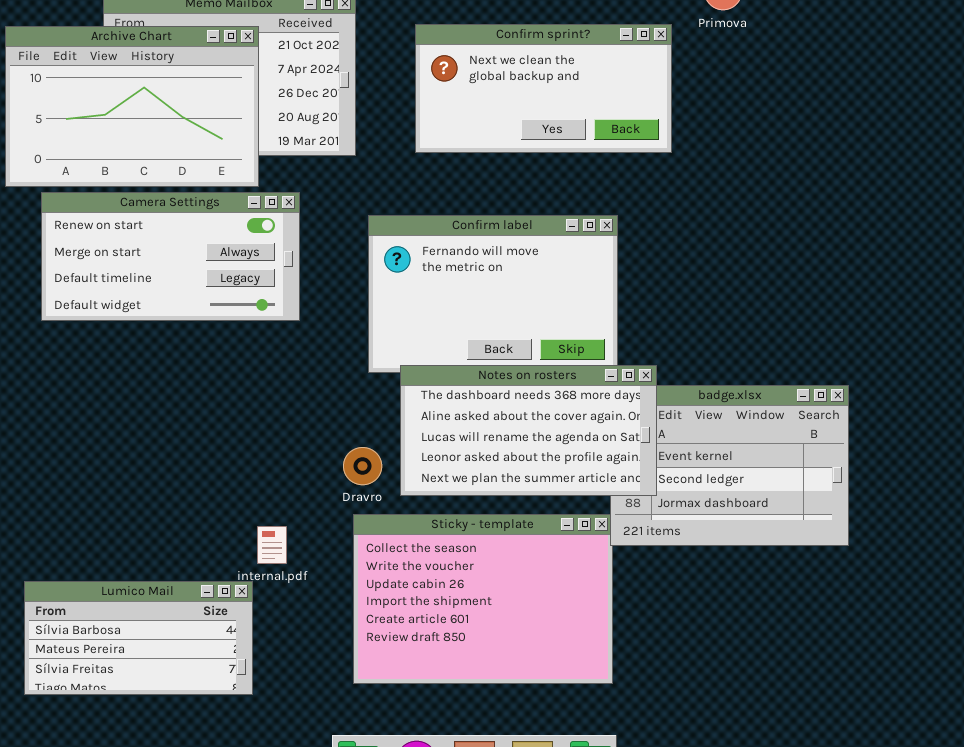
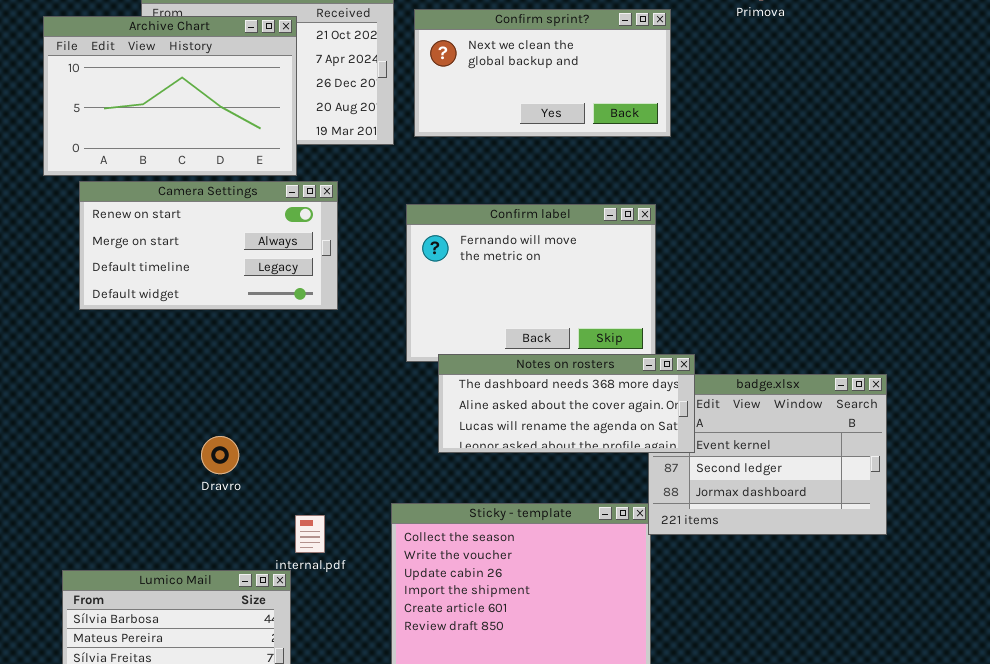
Confirm sprint?: [415,24,672,153] -> [414,9,671,137], moved
Notes on rosters: [400,365,657,496] -> [438,354,695,453], resized
Dravro: [343,447,382,485] -> [201,436,239,474], moved

